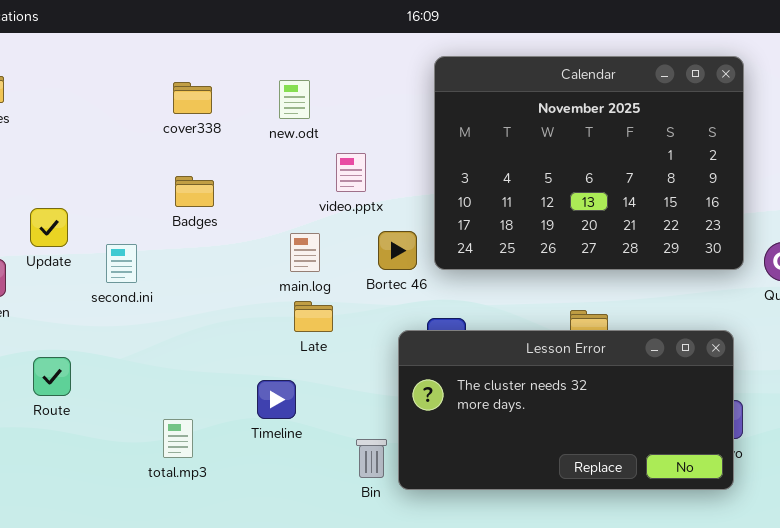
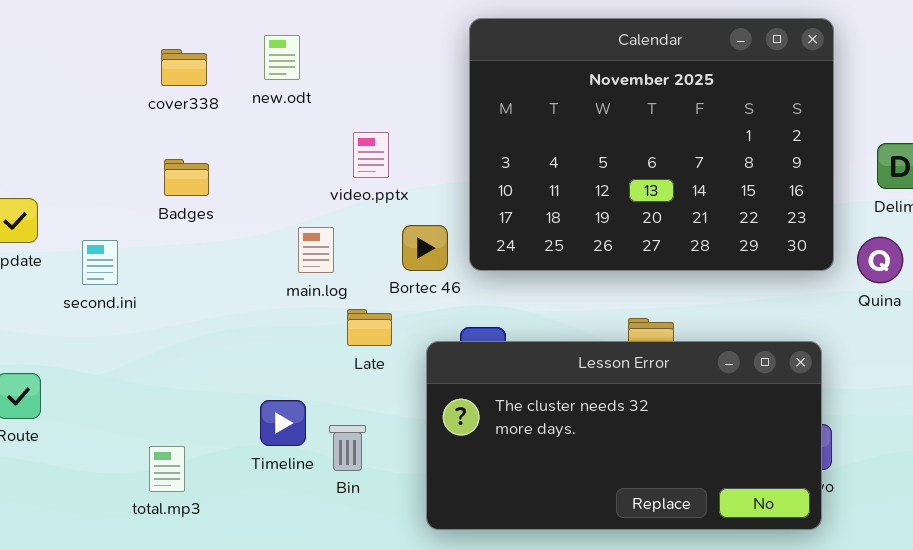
new.odt: [279,80,310,119] -> [264,35,300,80], moved
Late: [294,301,333,332] -> [347,309,392,346], moved
Bin: [356,439,387,478] -> [329,425,366,471], moved

